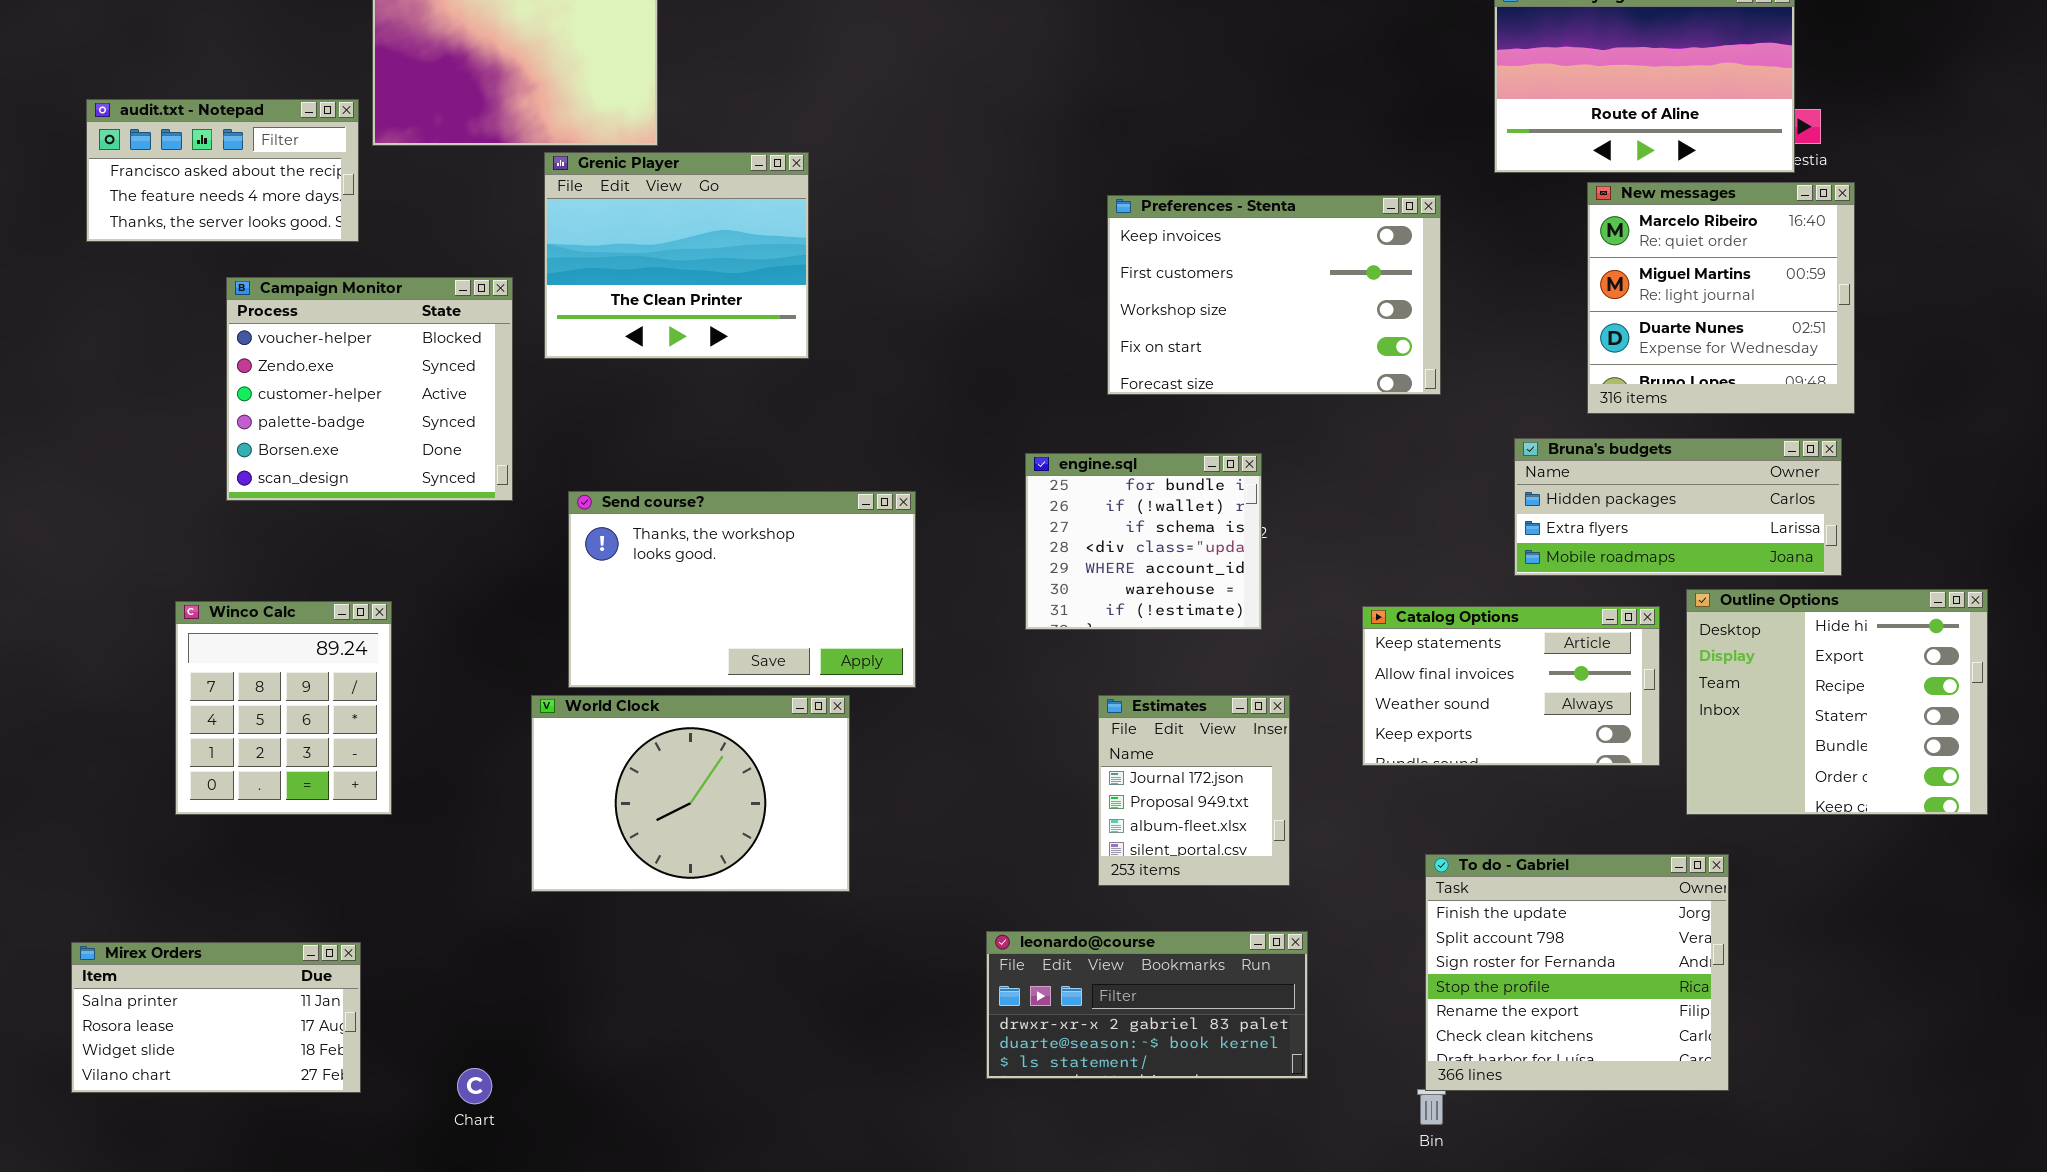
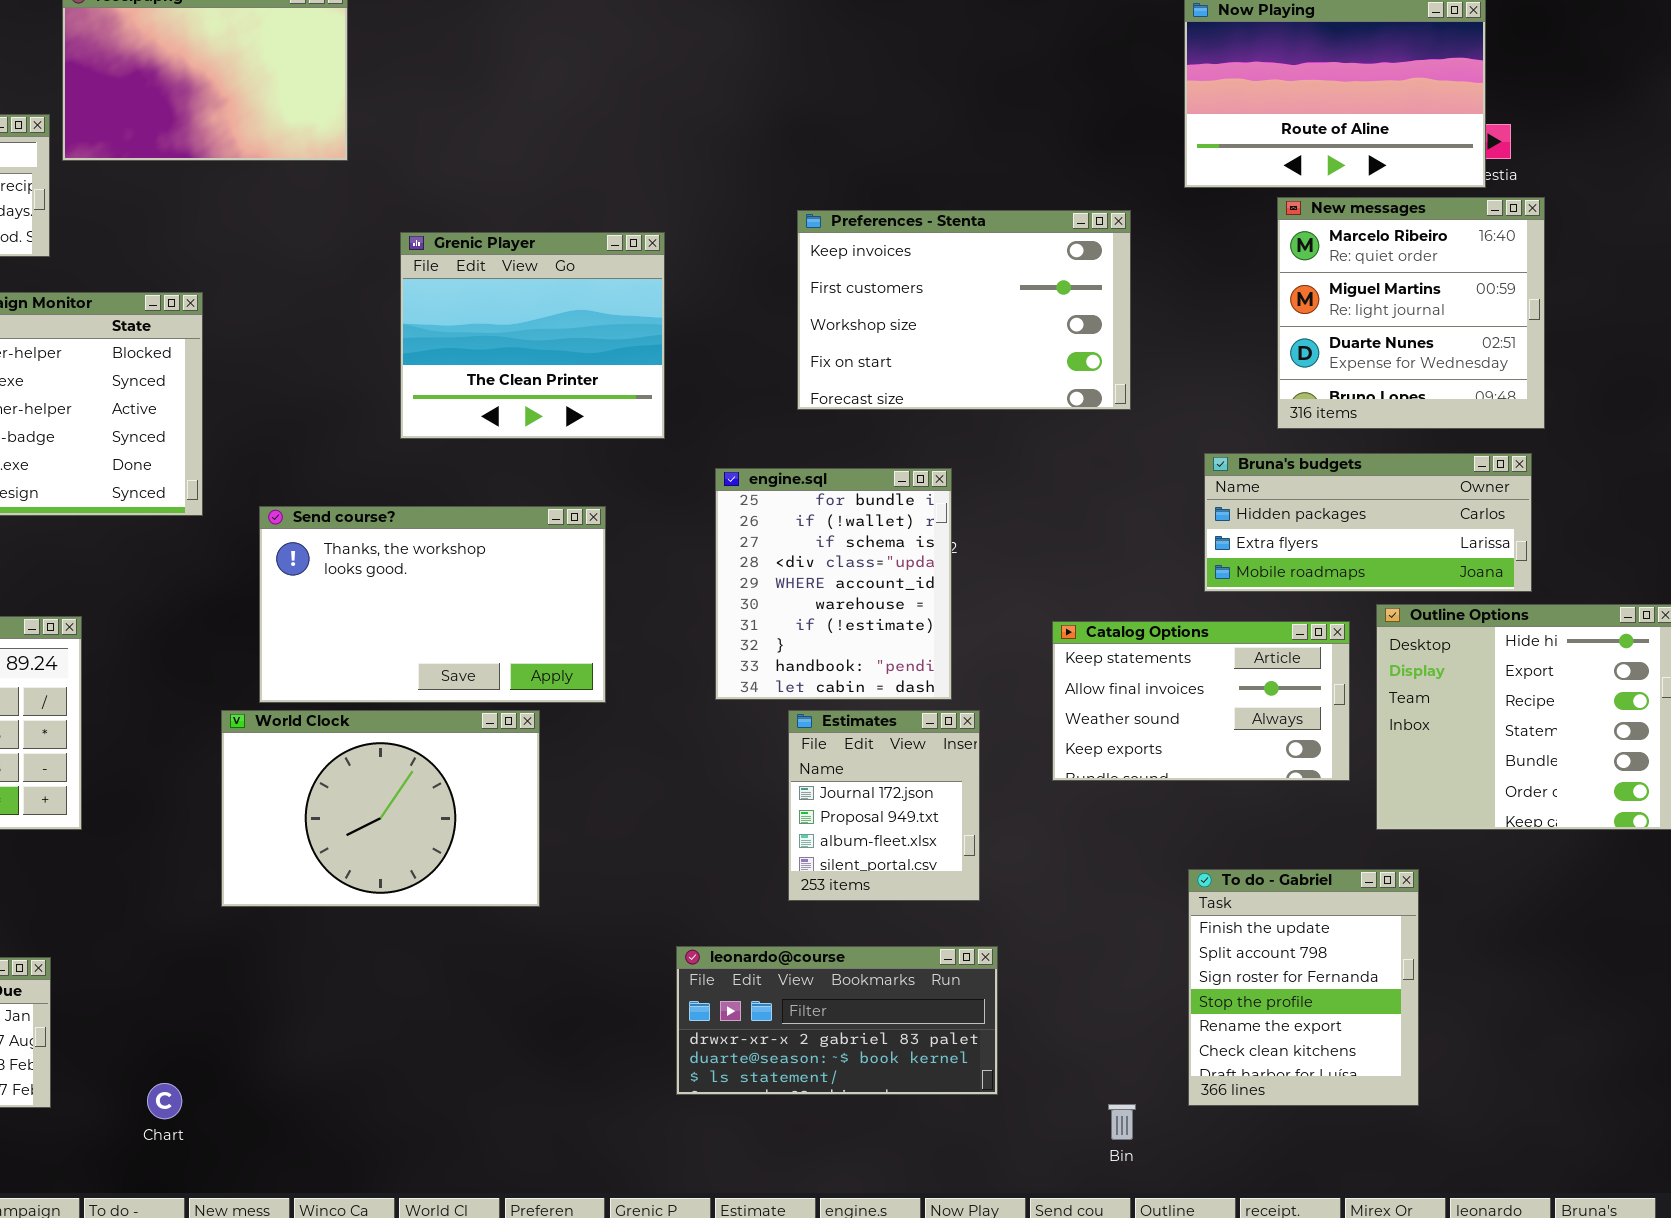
Grenic Player: [544,152,809,359] -> [400,232,665,439], moved
engine.sql: [1025,453,1262,630] -> [715,468,952,700], resized
To do - Gabriel: [1425,854,1729,1091] -> [1188,869,1419,1106], resized

